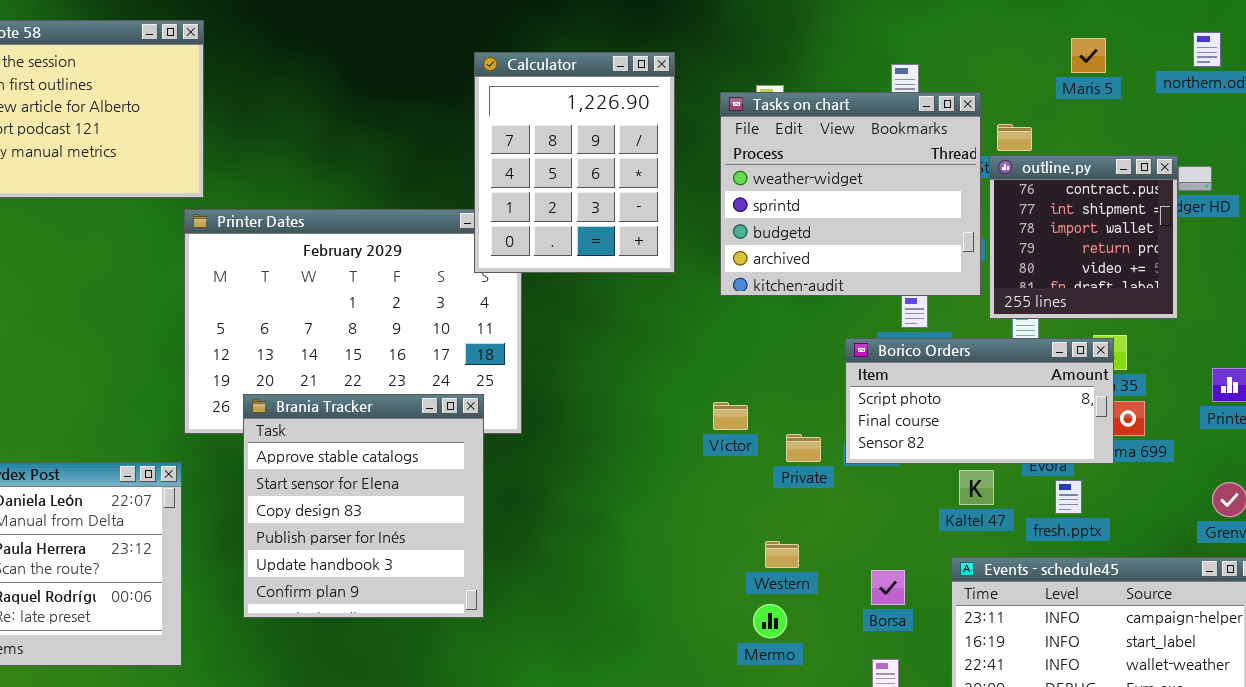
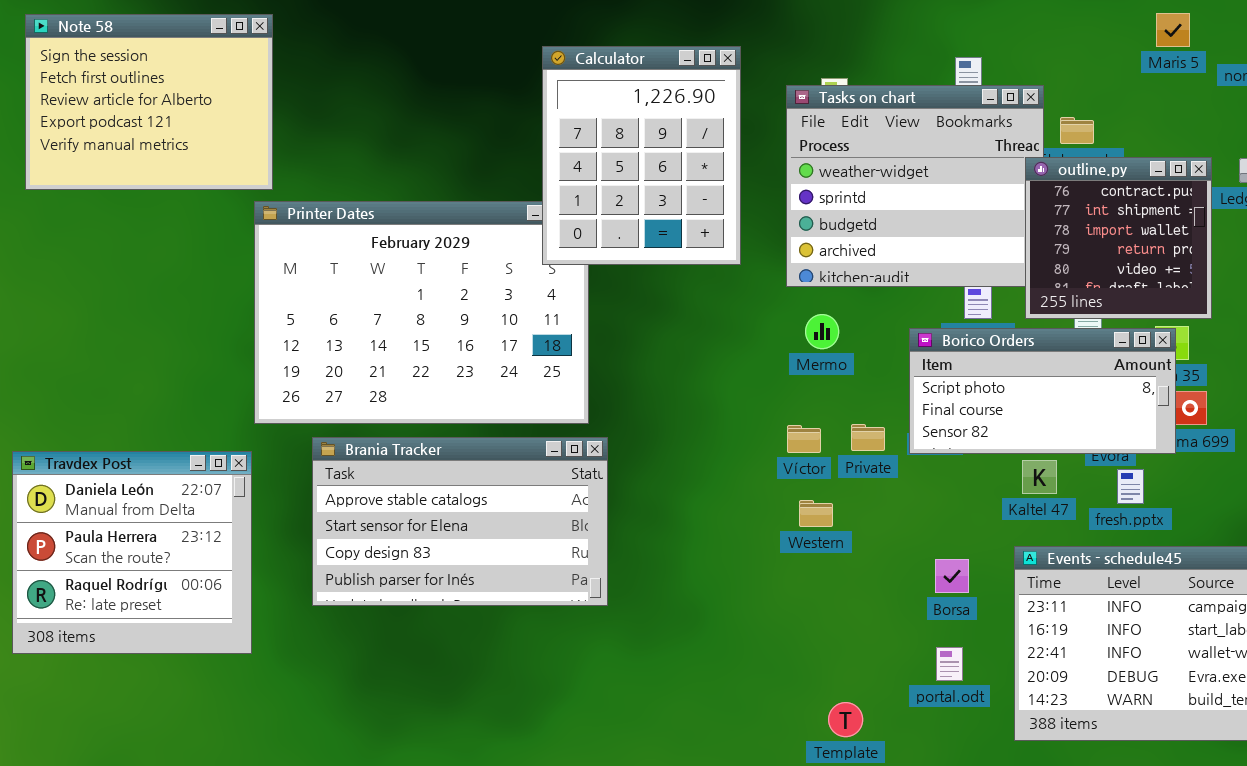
Maris 5: [1071,38,1106,73] -> [1156,13,1190,47], moved
outline.py: [989,155,1178,319] -> [1025,157,1212,319], moved
Brania Tracker: [243,394,484,618] -> [312,437,608,606], resized
Víctor: [713,402,748,430] -> [787,425,821,453], moved
Western: [765,541,799,568] -> [799,500,833,527], moved
Mermo: [753,604,787,638] -> [805,314,839,349], moved

